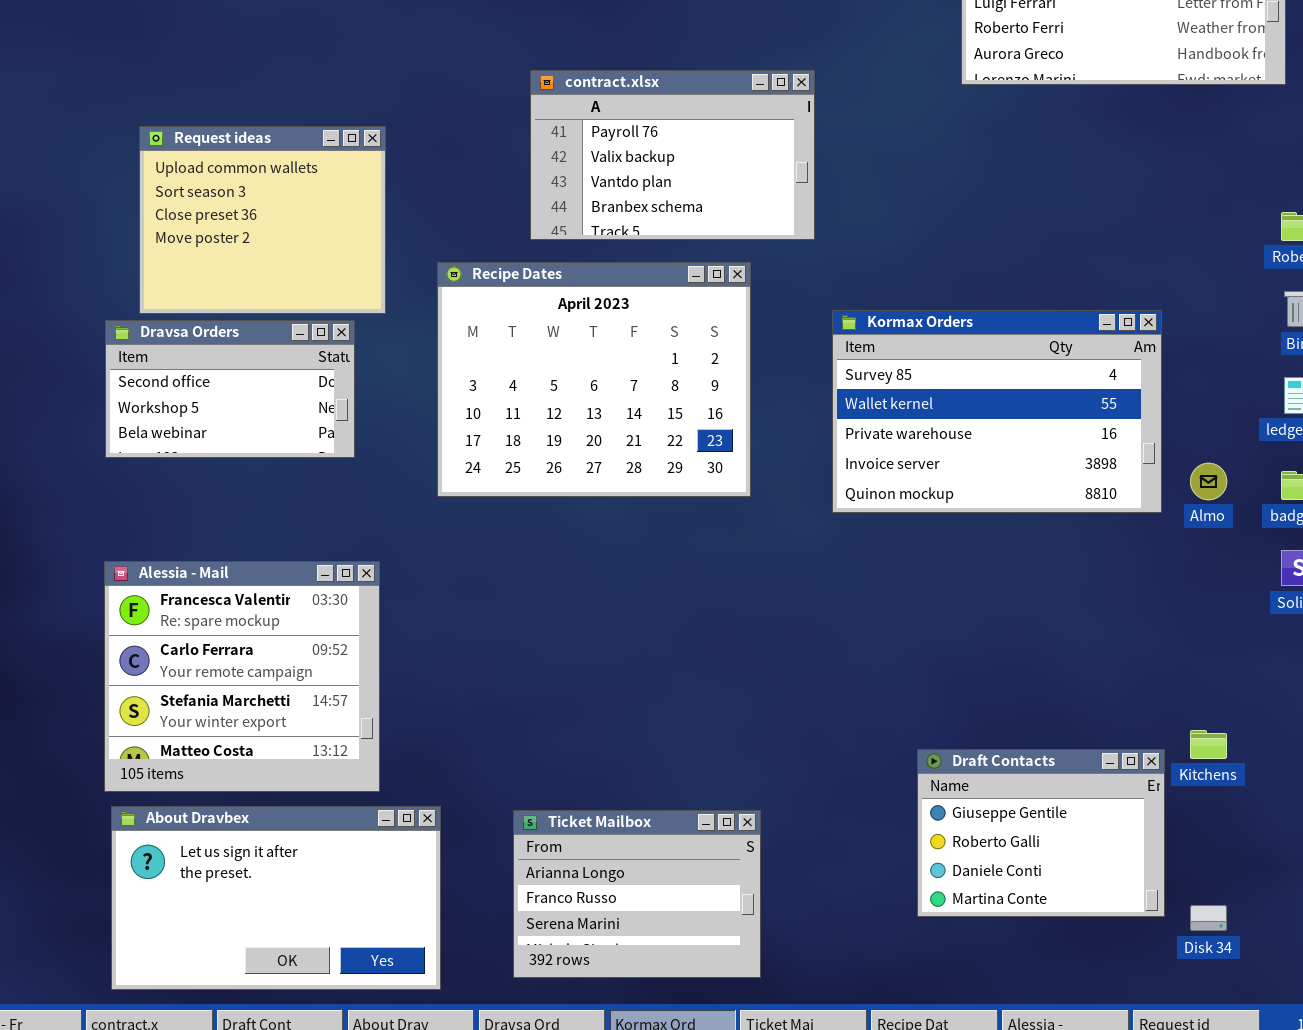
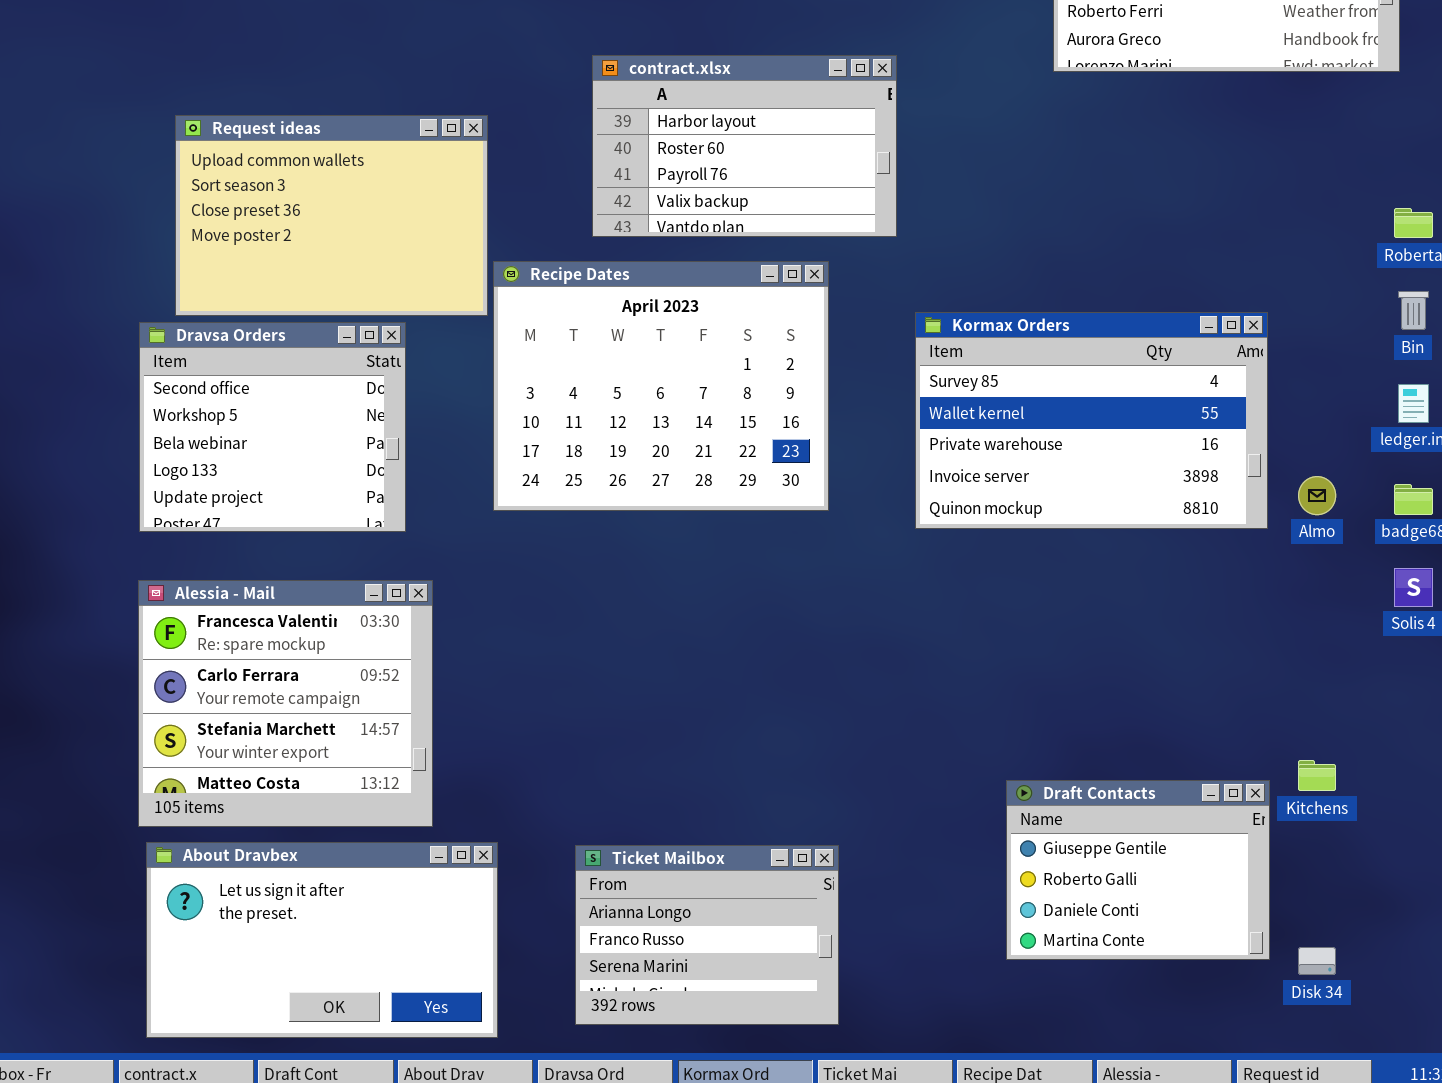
contract.xlsx: [530,70,815,240] -> [592,55,897,237], scrolled up 2 rows
Request ideas: [139,126,386,314] -> [175,115,488,316], resized
Dravsa Orders: [105,320,355,458] -> [139,322,406,532], resized

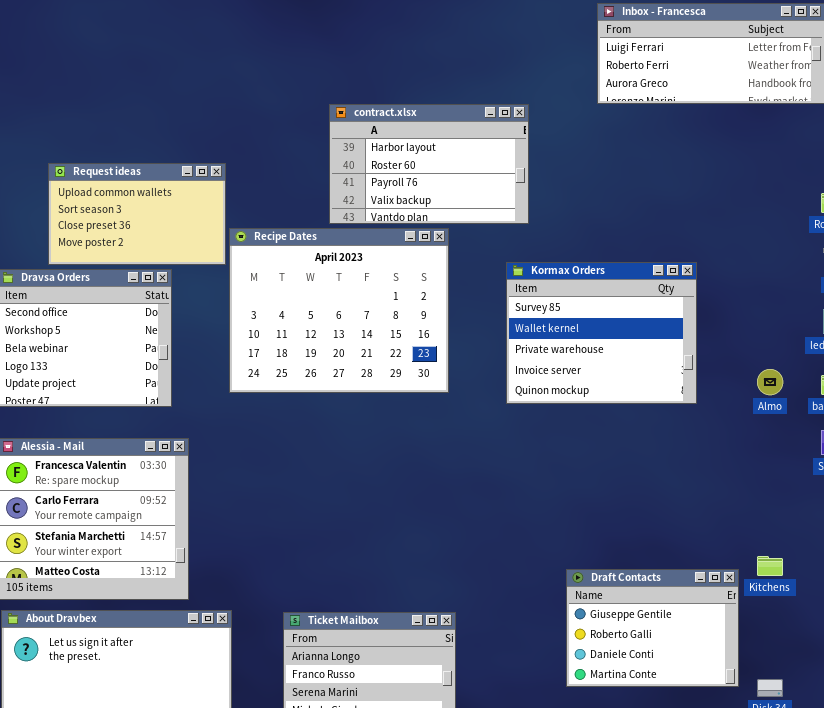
contract.xlsx: [592,55,897,237] -> [329,104,529,224], moved
Request ideas: [175,115,488,316] -> [48,163,226,265], resized
Kormax Orders: [915,312,1268,529] -> [506,262,697,404], resized

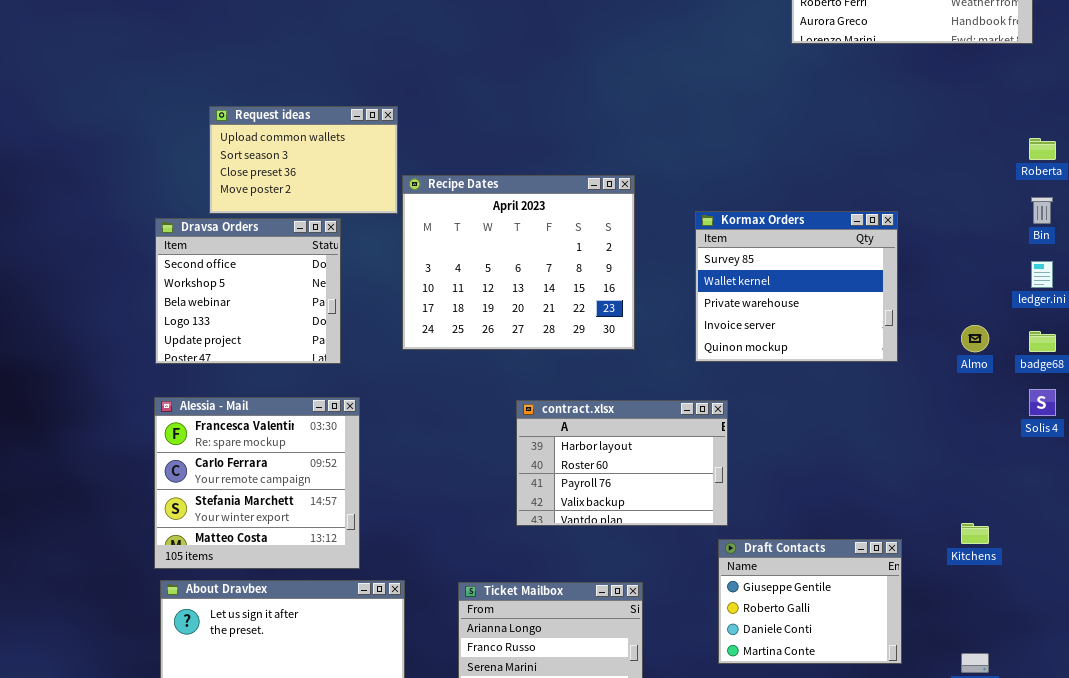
contract.xlsx: [329,104,529,224] -> [516,400,728,526], moved
Draft Contacts: [566,569,739,687] -> [718,539,902,664], moved

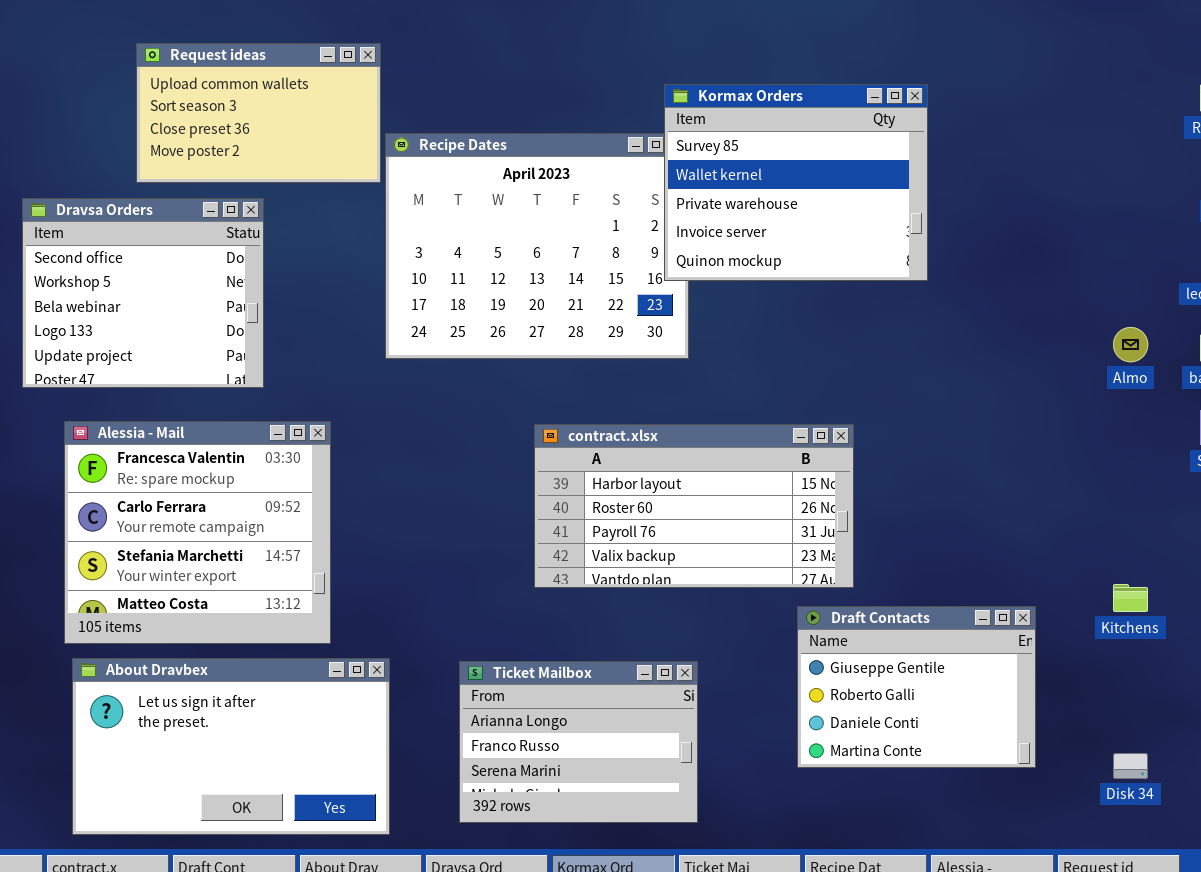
Kormax Orders: [695,211,898,362] -> [664,84,928,281], moved
Dravsa Orders: [155,218,341,364] -> [22,198,264,388], moved
contract.xlsx: [516,400,728,526] -> [534,424,854,588], resized

